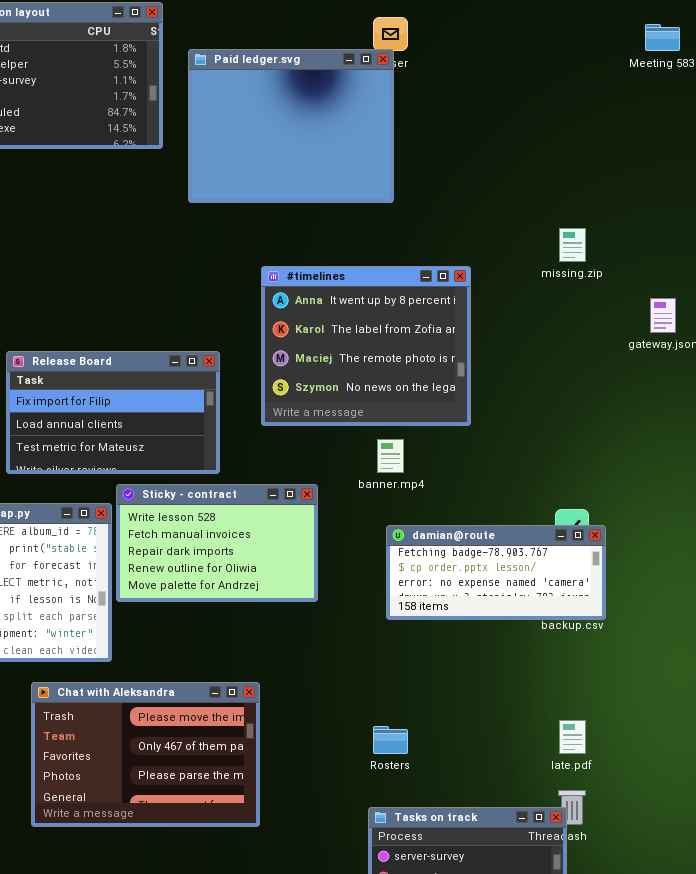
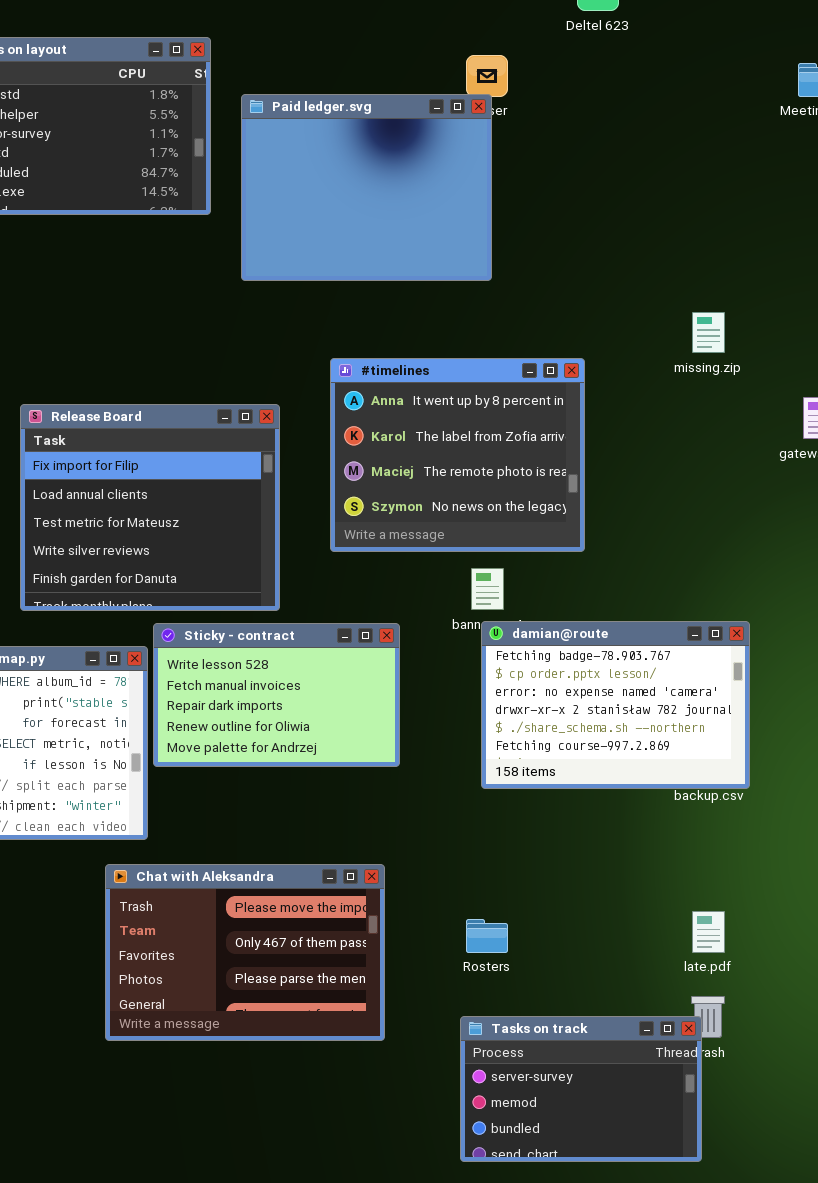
Release Board: [6,351,220,474] -> [20,404,280,611], resized
damian@route: [386,525,606,620] -> [481,621,750,789], resized
Chat with Aleksandra: [31,682,260,827] -> [105,864,385,1041], moved

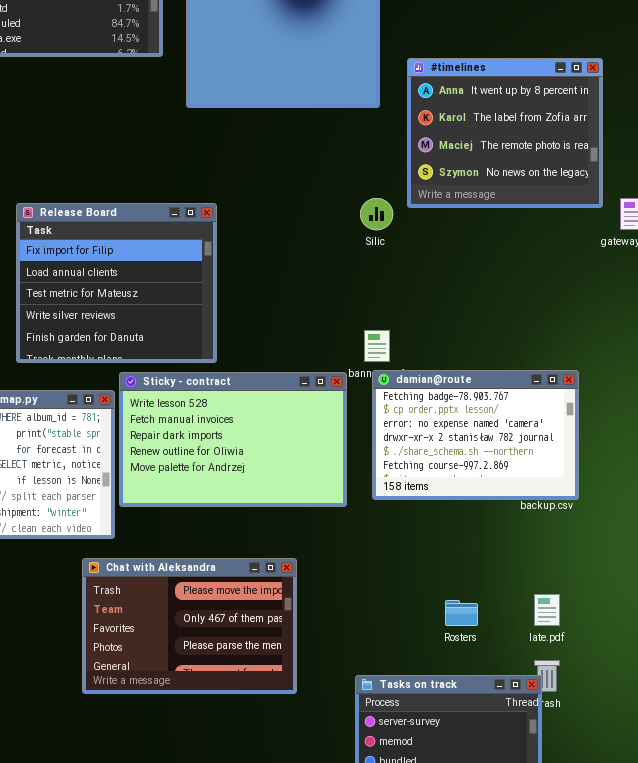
#timelines: [330,358,585,552] -> [407,58,603,208], moved
Sticky - contract: [153,623,400,767] -> [119,372,347,507], resized
Rosters: [466,919,508,953] -> [445,600,478,626], moved

